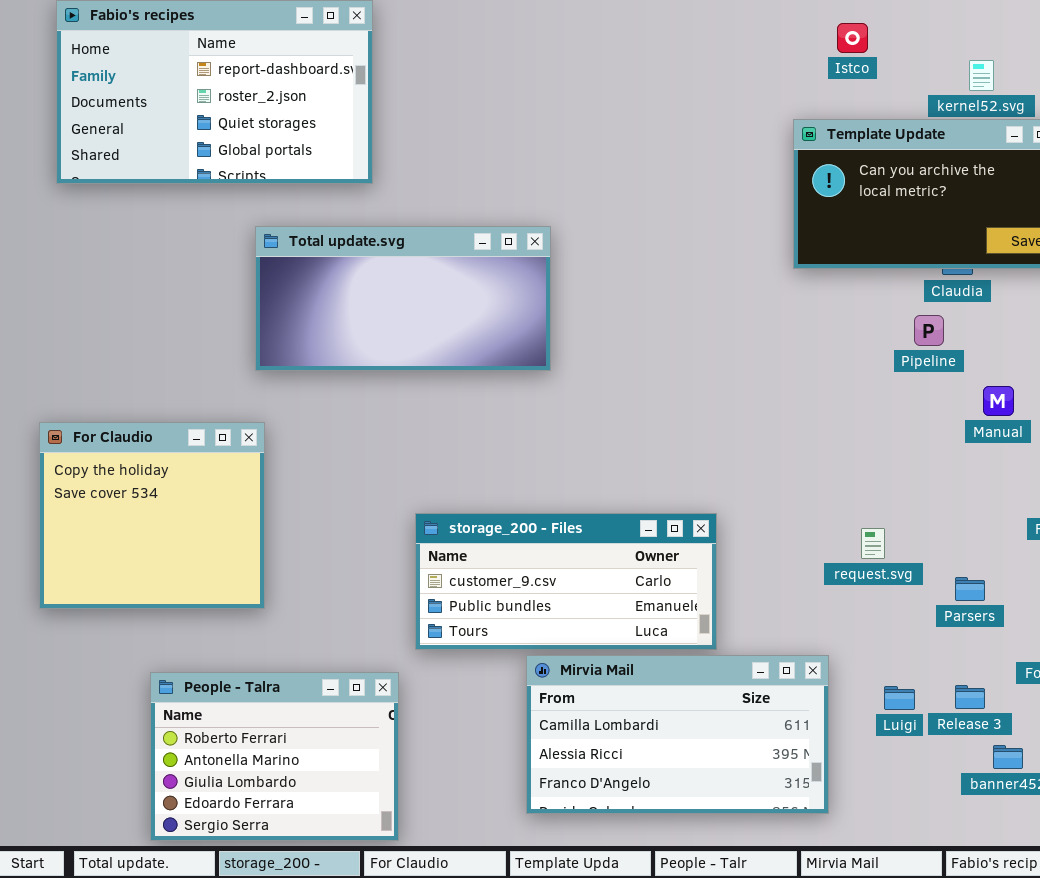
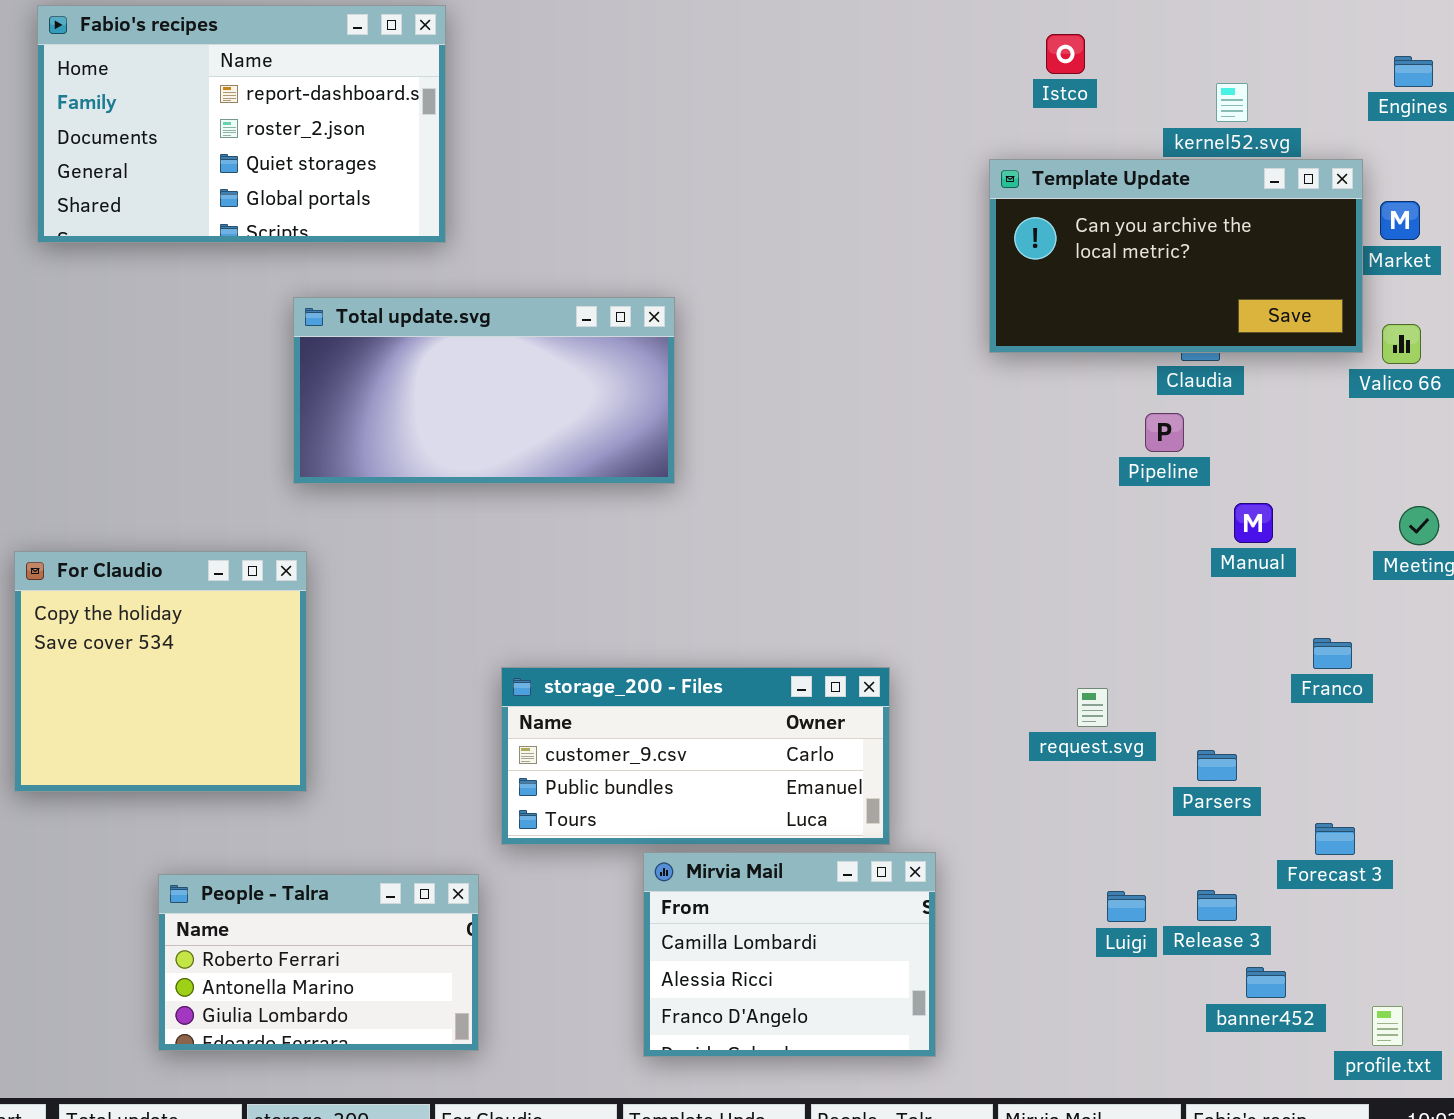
Mirvia Mail: [526,655,829,814] -> [643,852,936,1057], resized
People - Talra: [150,672,399,841] -> [158,874,479,1051], resized

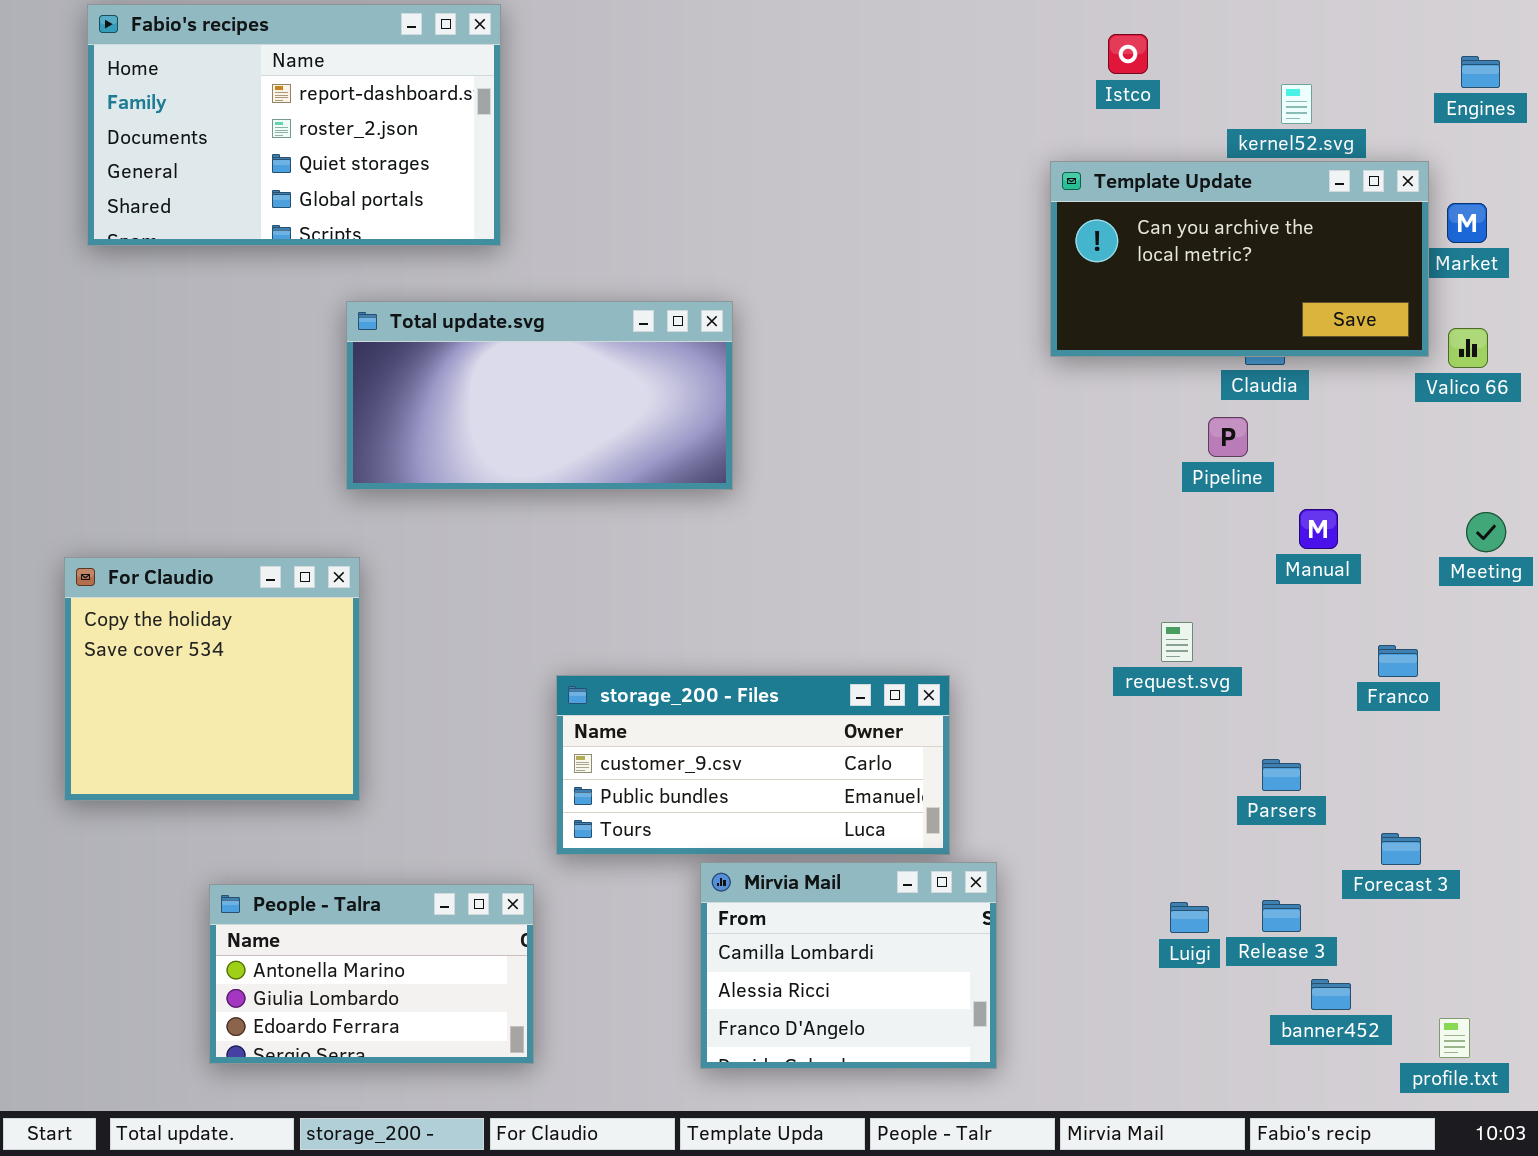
request.svg: [1077,688,1108,727] -> [1161,622,1193,662], moved
People - Talra: [158,874,479,1051] -> [209,884,534,1064], scrolled down 1 row

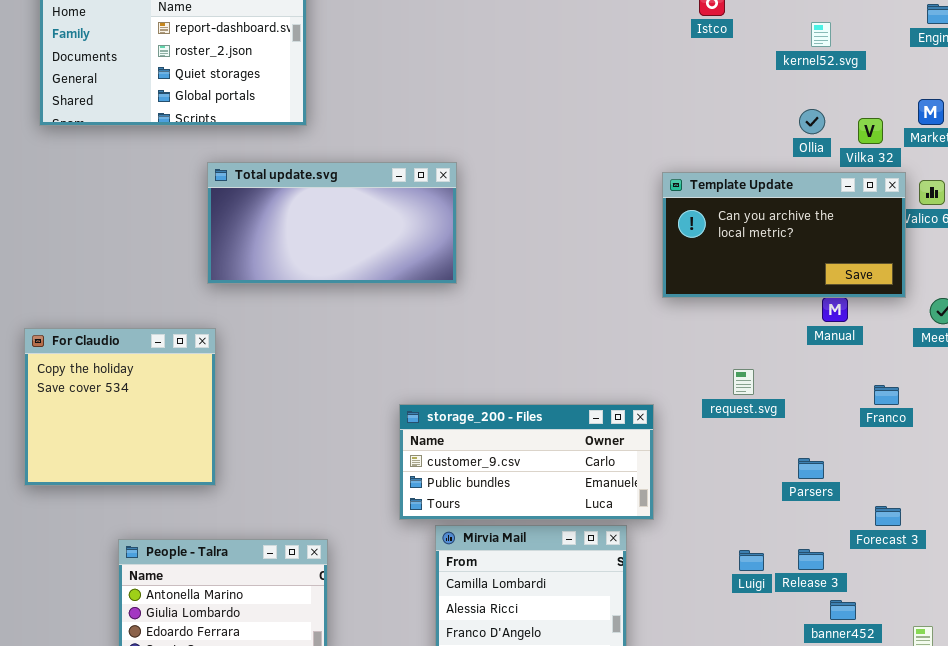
Template Update: [1050,161,1429,357] -> [662,172,906,298], moved
storage_200 - Files: [556,675,950,855] -> [399,404,654,520], moved

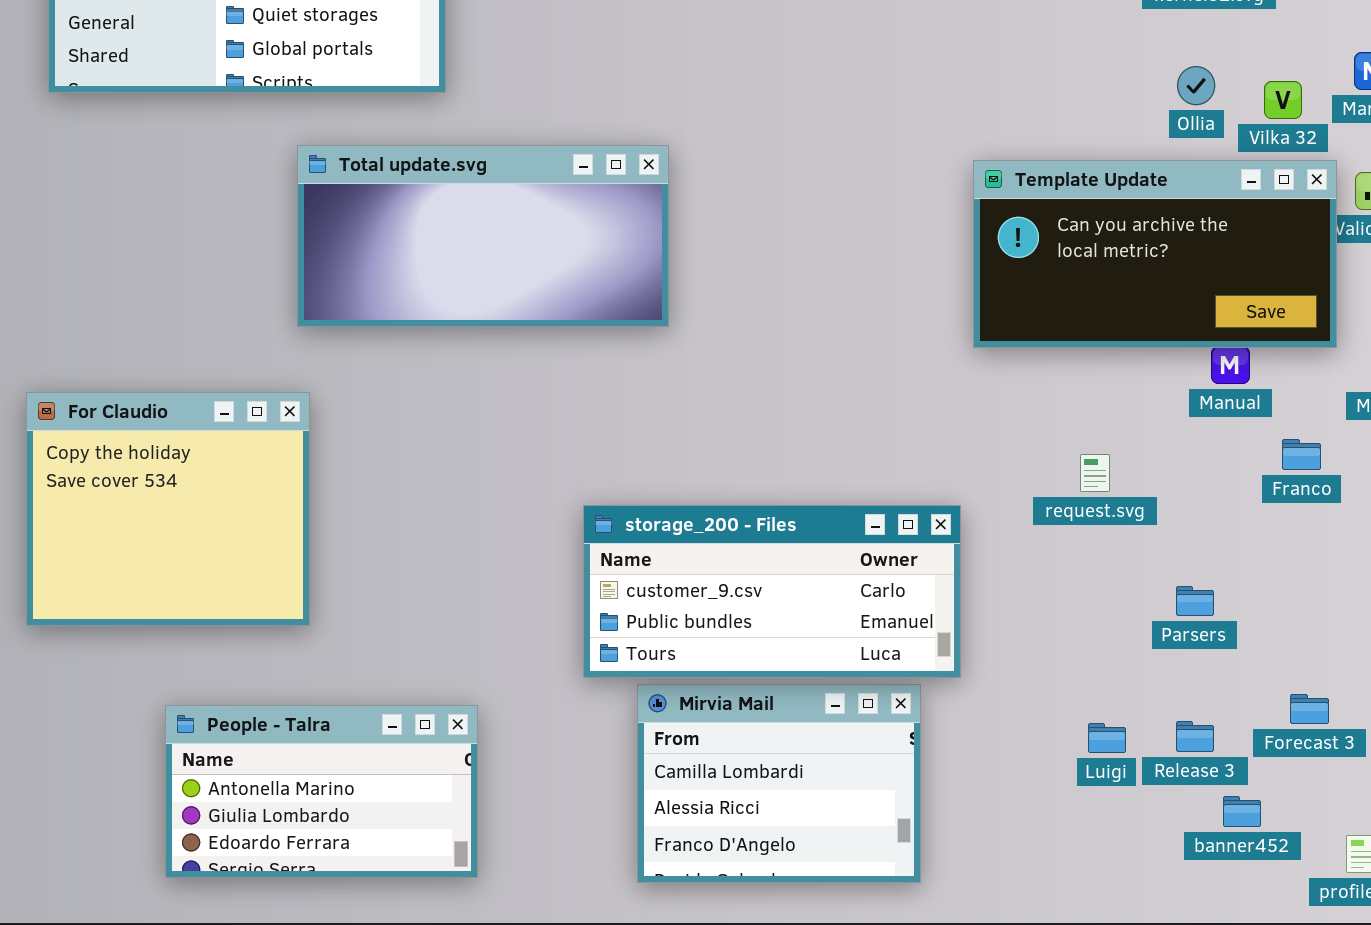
Franco: [874,385,899,405] -> [1282,439,1321,470], moved
Forecast 3: [875,506,901,526] -> [1290,694,1329,724], moved

